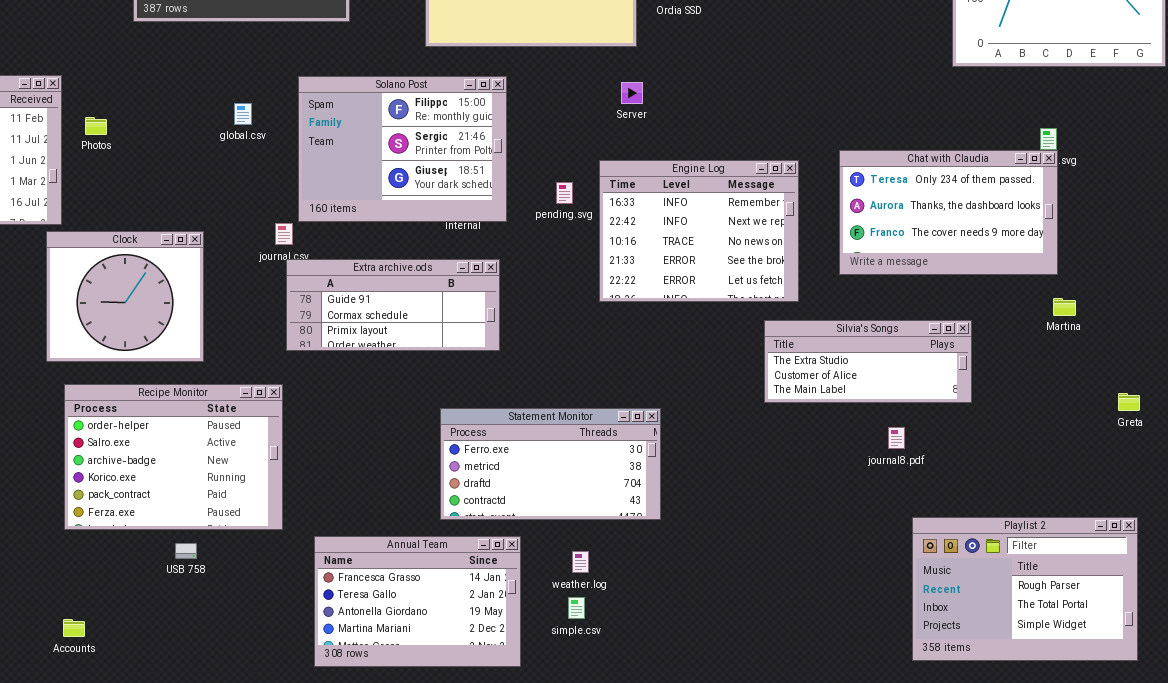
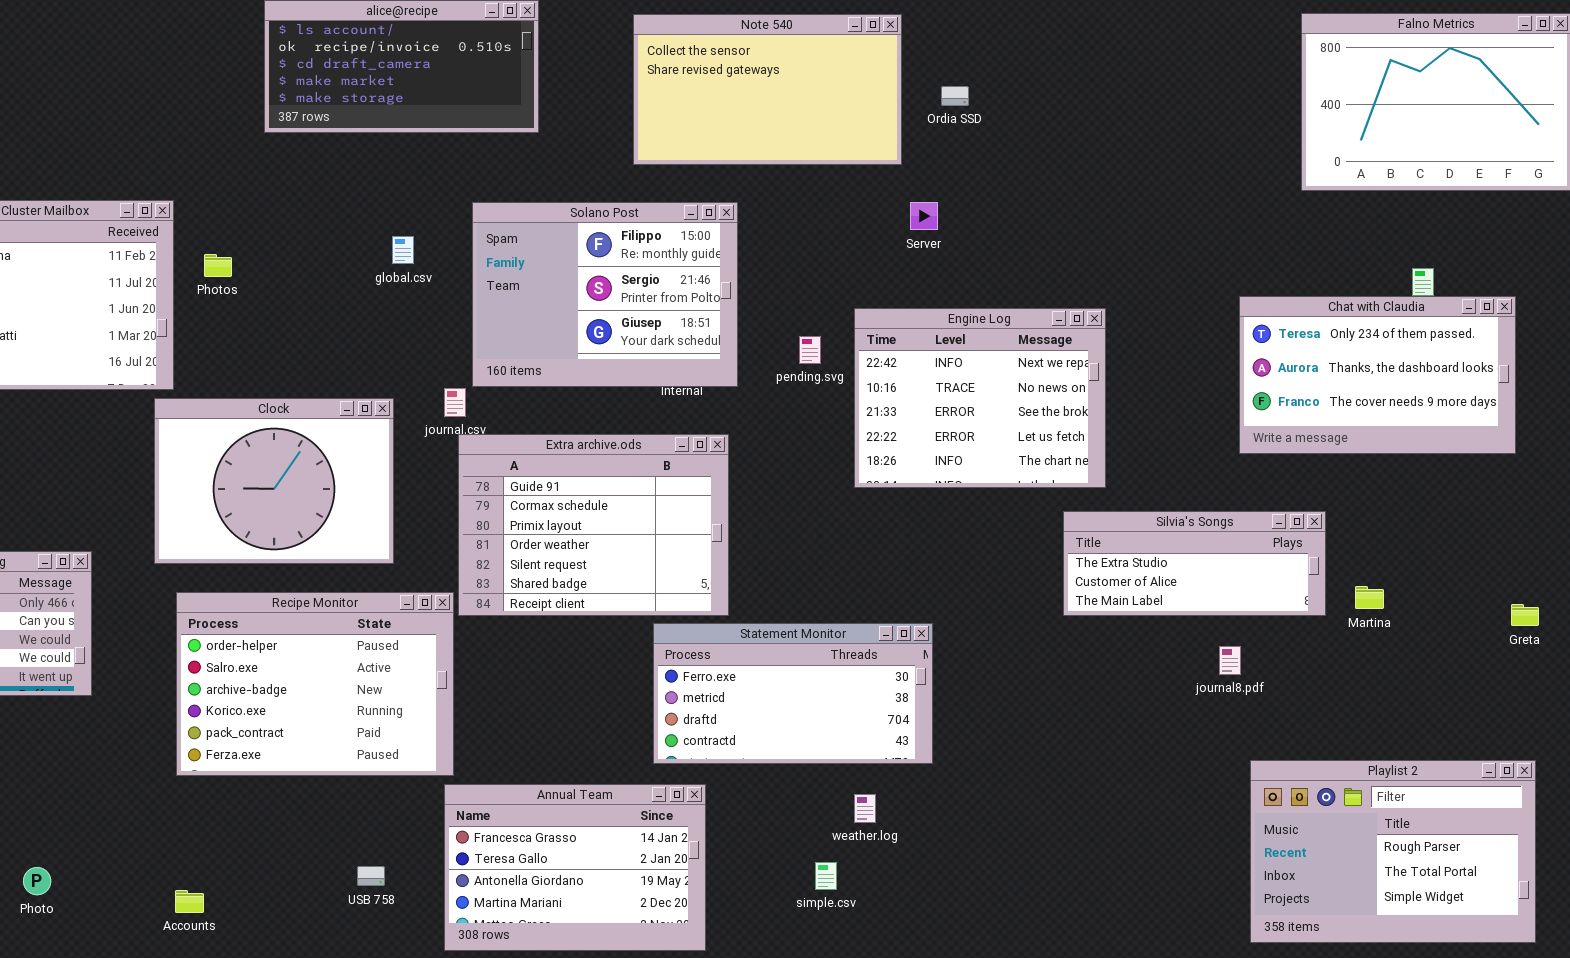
Server: [621,82,643,104] -> [910,202,938,230], moved
Chat with Claudia: [839,150,1058,275] -> [1239,296,1516,454], moved
Engine Log: [599,160,799,302] -> [854,308,1106,488], scrolled down 1 row
Clock: [46,231,204,362] -> [154,398,394,564], resized
Extra archive.ods: [286,259,500,351] -> [458,434,729,616], resized
Martina: [1053,298,1076,316] -> [1355,586,1384,609], moved
Annual Team: [314,536,521,667] -> [444,784,706,951], moved
USB 758: [175,543,197,559] -> [357,866,385,886], moved
weather.log: [572,551,589,573] -> [854,794,876,823], moved

